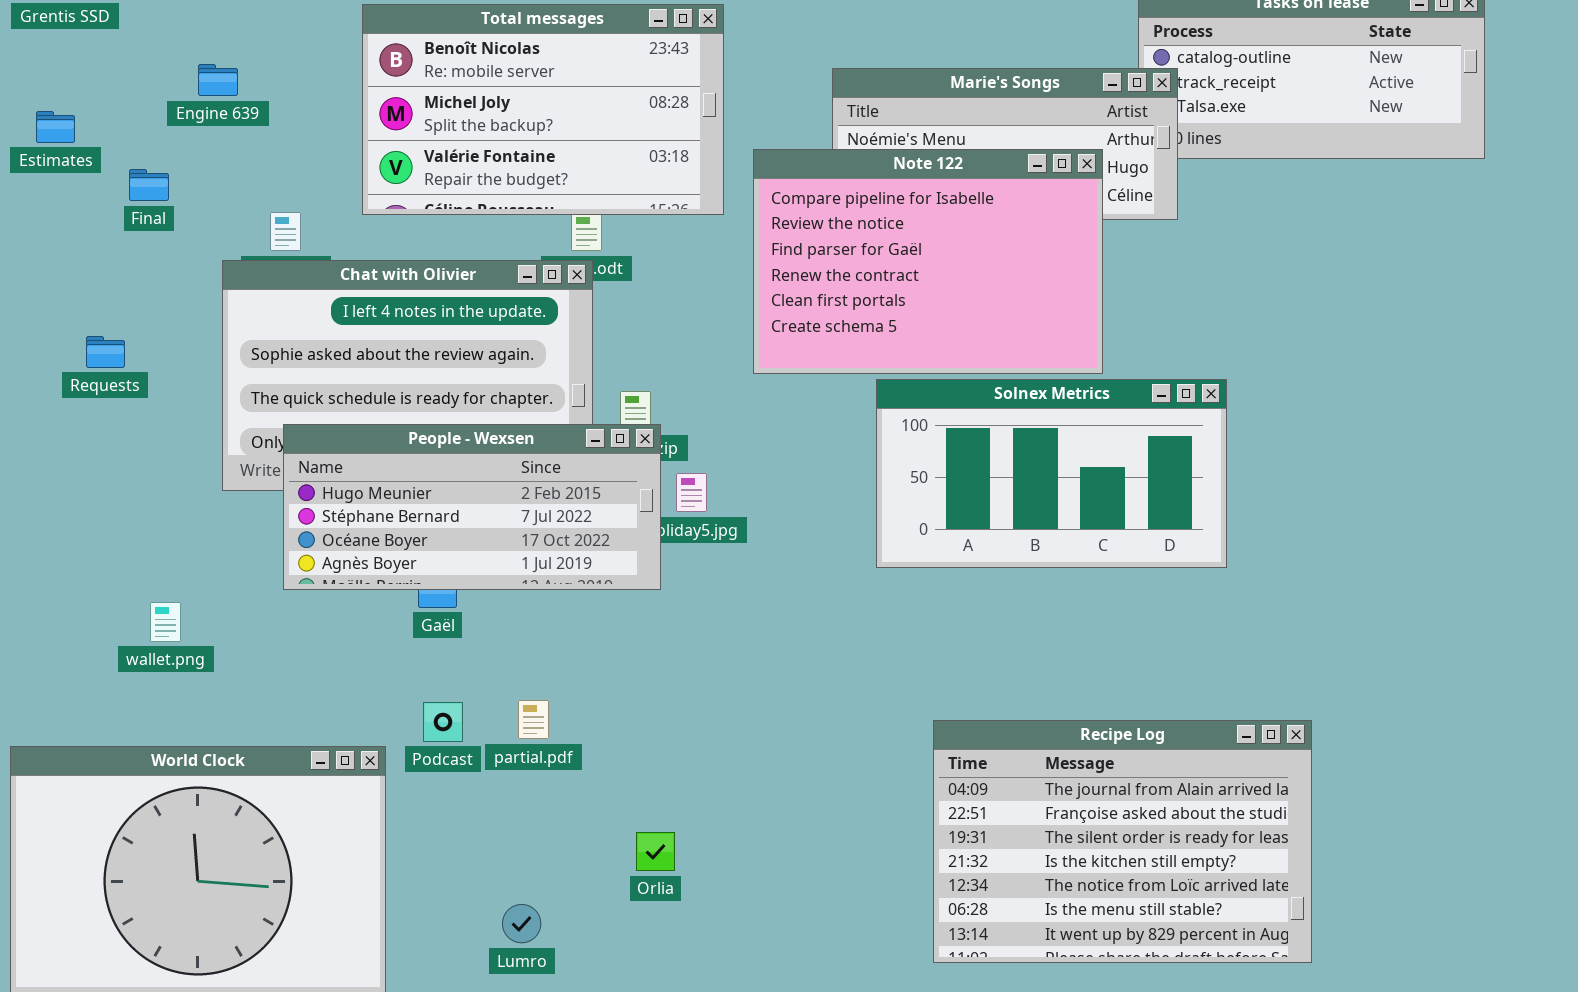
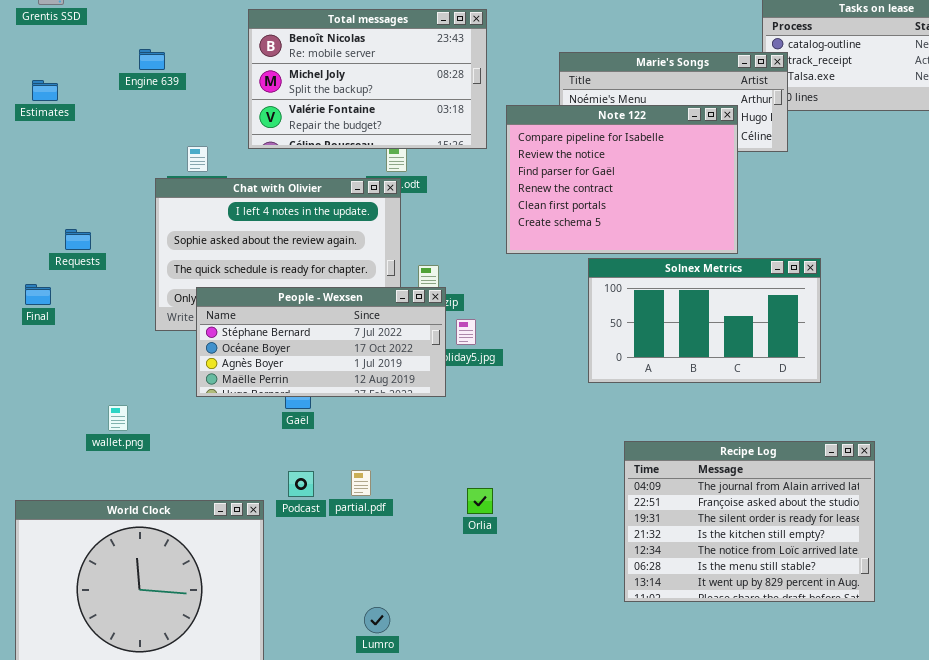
Final: [129,169,169,201] -> [25,284,51,305], moved
People - Wexsen: [283,424,661,590] -> [196,287,446,397], scrolled down 1 row
Recipe Log: [933,720,1312,963] -> [624,441,875,602], moved
Orlia: [636,832,675,871] -> [467,488,493,514], moved
Lumro: [502,904,541,943] -> [364,607,390,633], moved

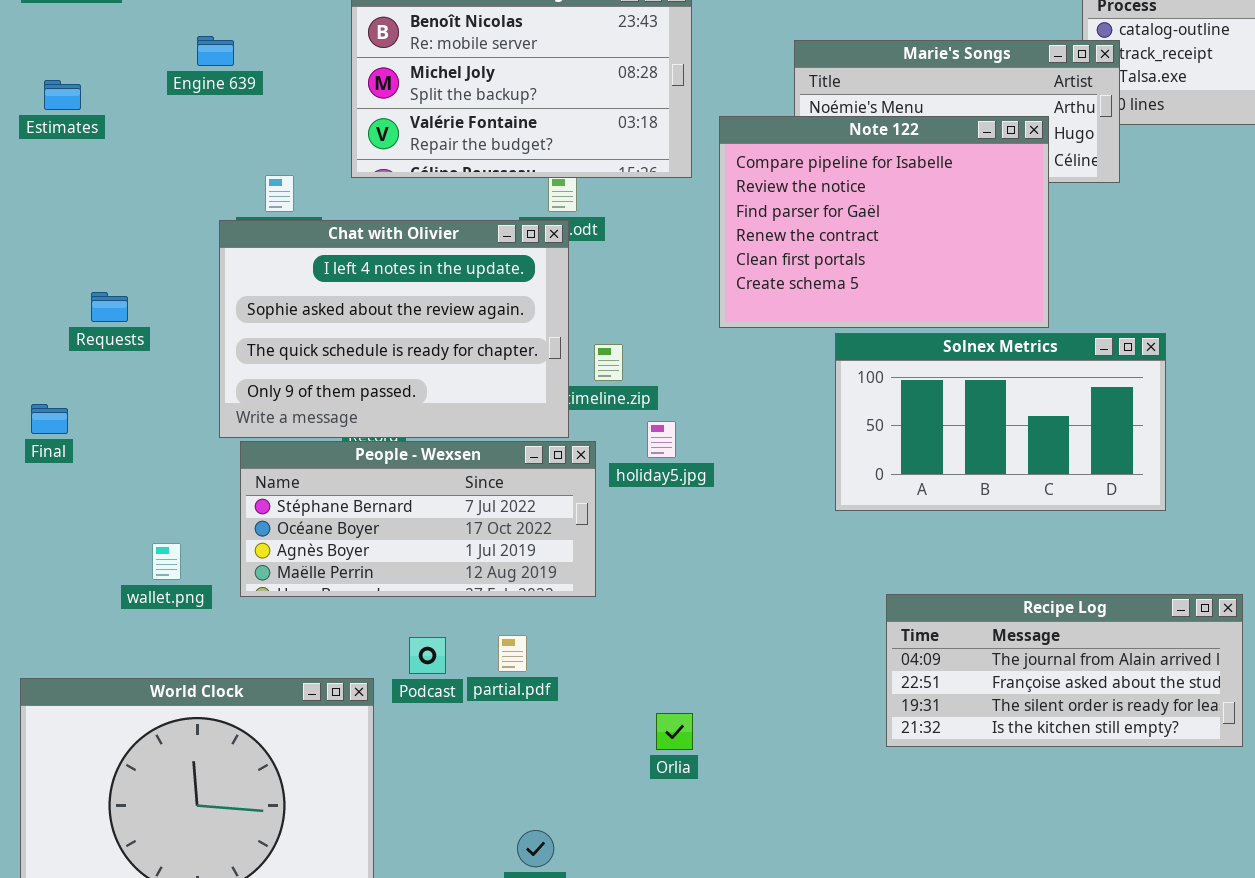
Final: [25,284,51,305] -> [31,404,68,434], moved
People - Wexsen: [196,287,446,397] -> [240,441,596,597], moved
Recipe Log: [624,441,875,602] -> [886,594,1243,747], resized
Orlia: [467,488,493,514] -> [656,713,693,750], moved

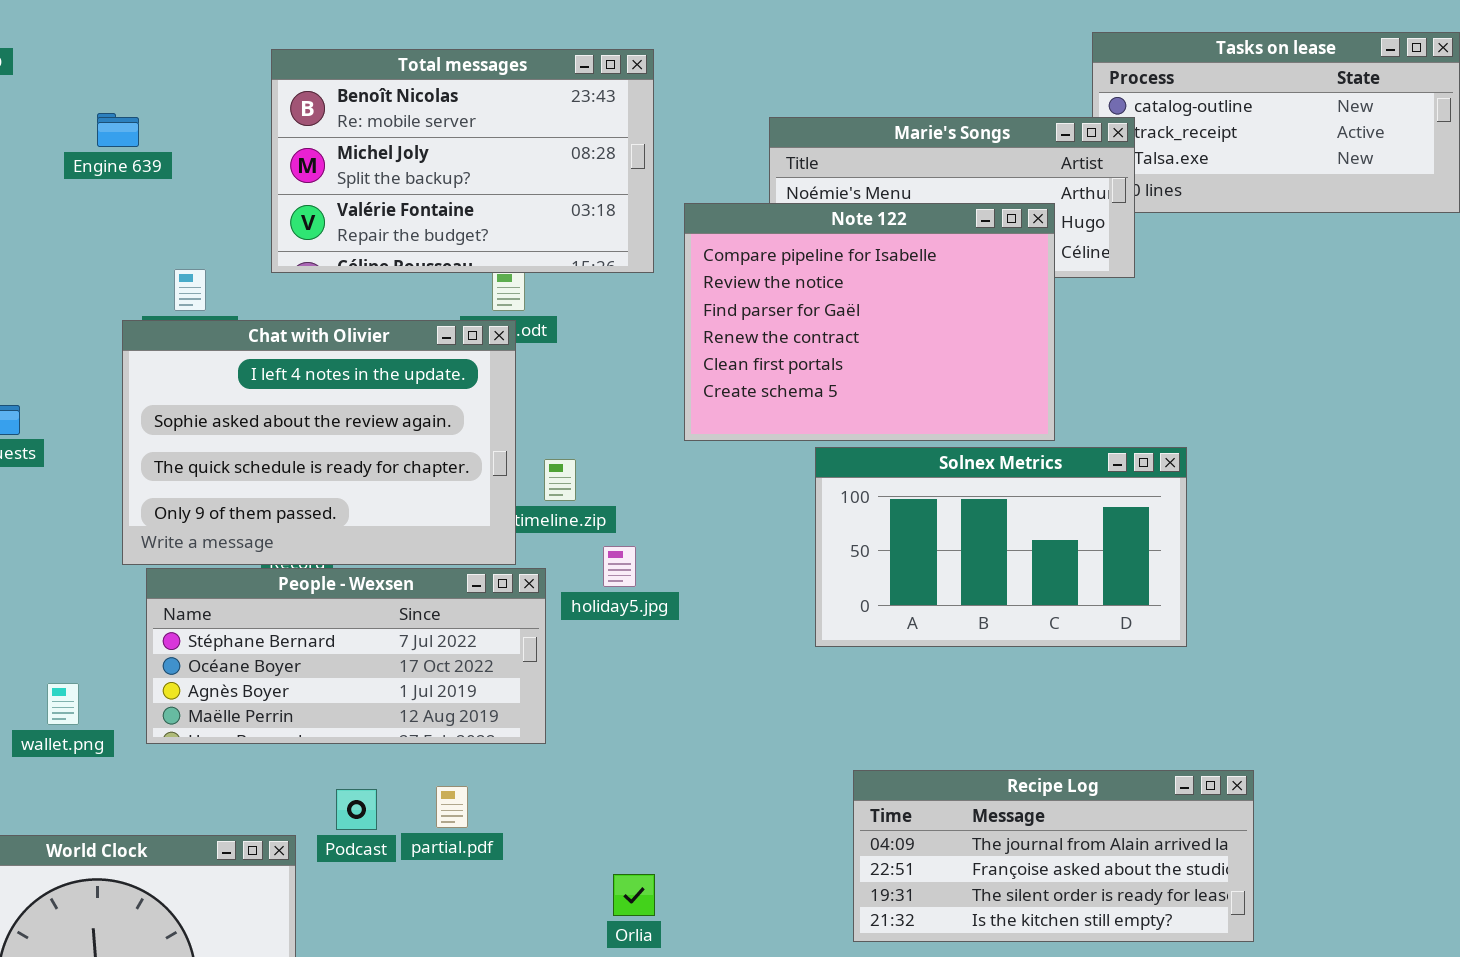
Recipe Log: [886,594,1243,747] -> [853,770,1254,942], moved

